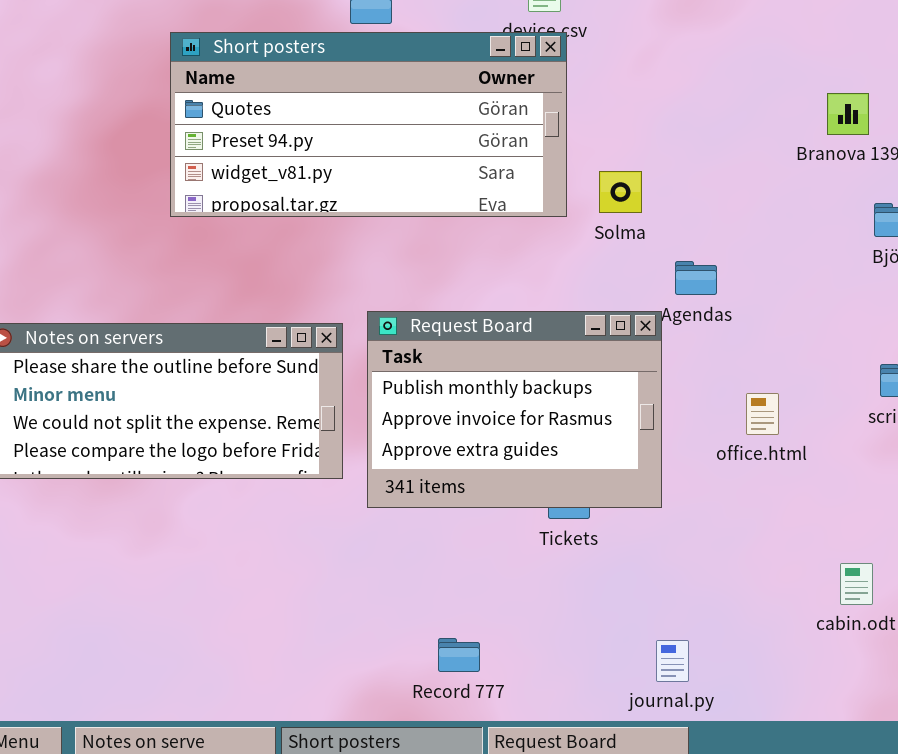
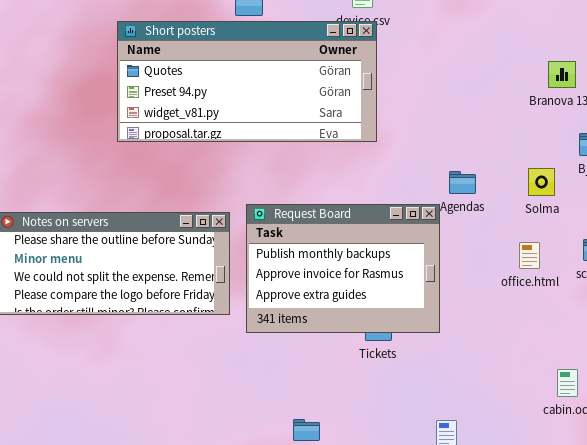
Solma: [599,171,642,213] -> [528,168,555,196], moved
office.html: [746,393,779,435] -> [519,242,540,269], moved

